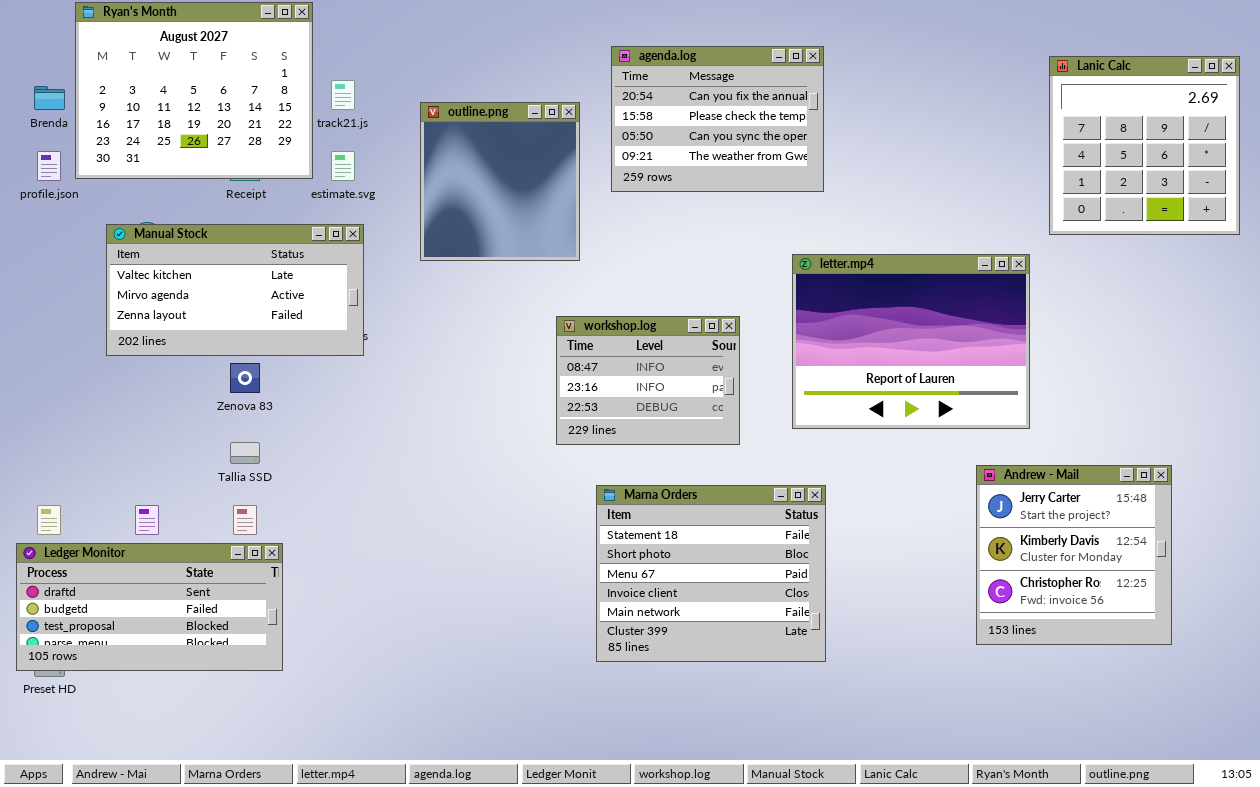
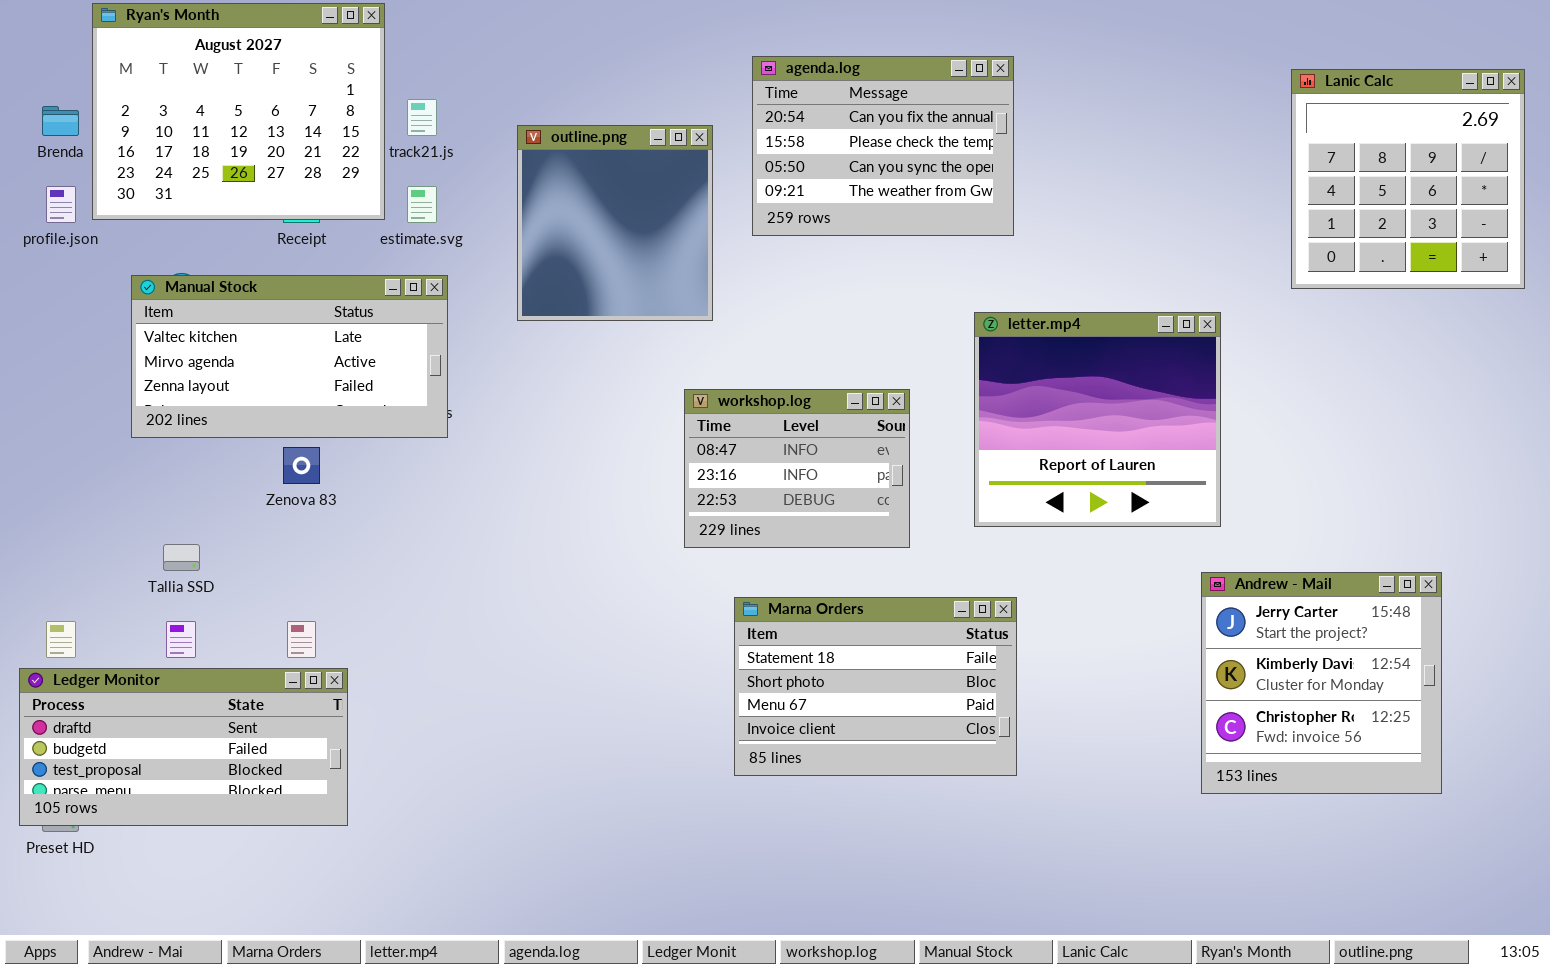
letter.mp4: [792,254,1030,429] -> [974,312,1221,527], resized
Tallia SSD: [230,442,260,464] -> [163,544,200,571], moved
Marna Orders: [596,485,826,662] -> [734,597,1017,776], resized

